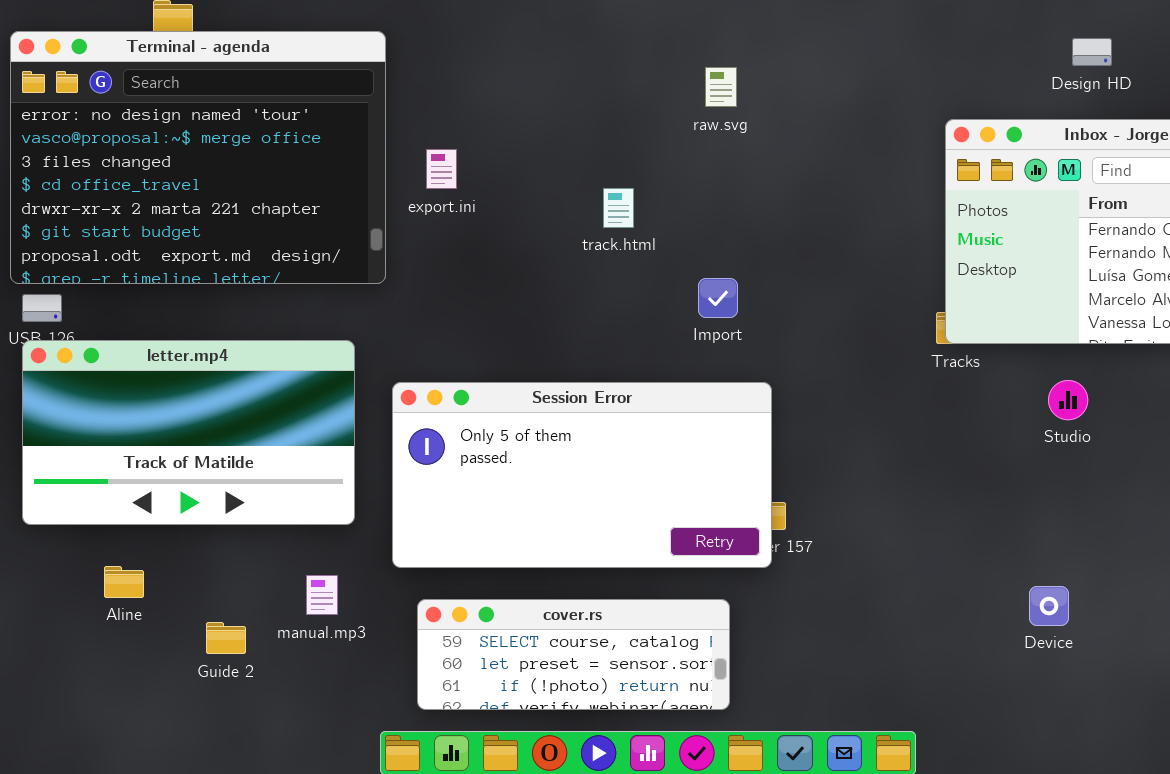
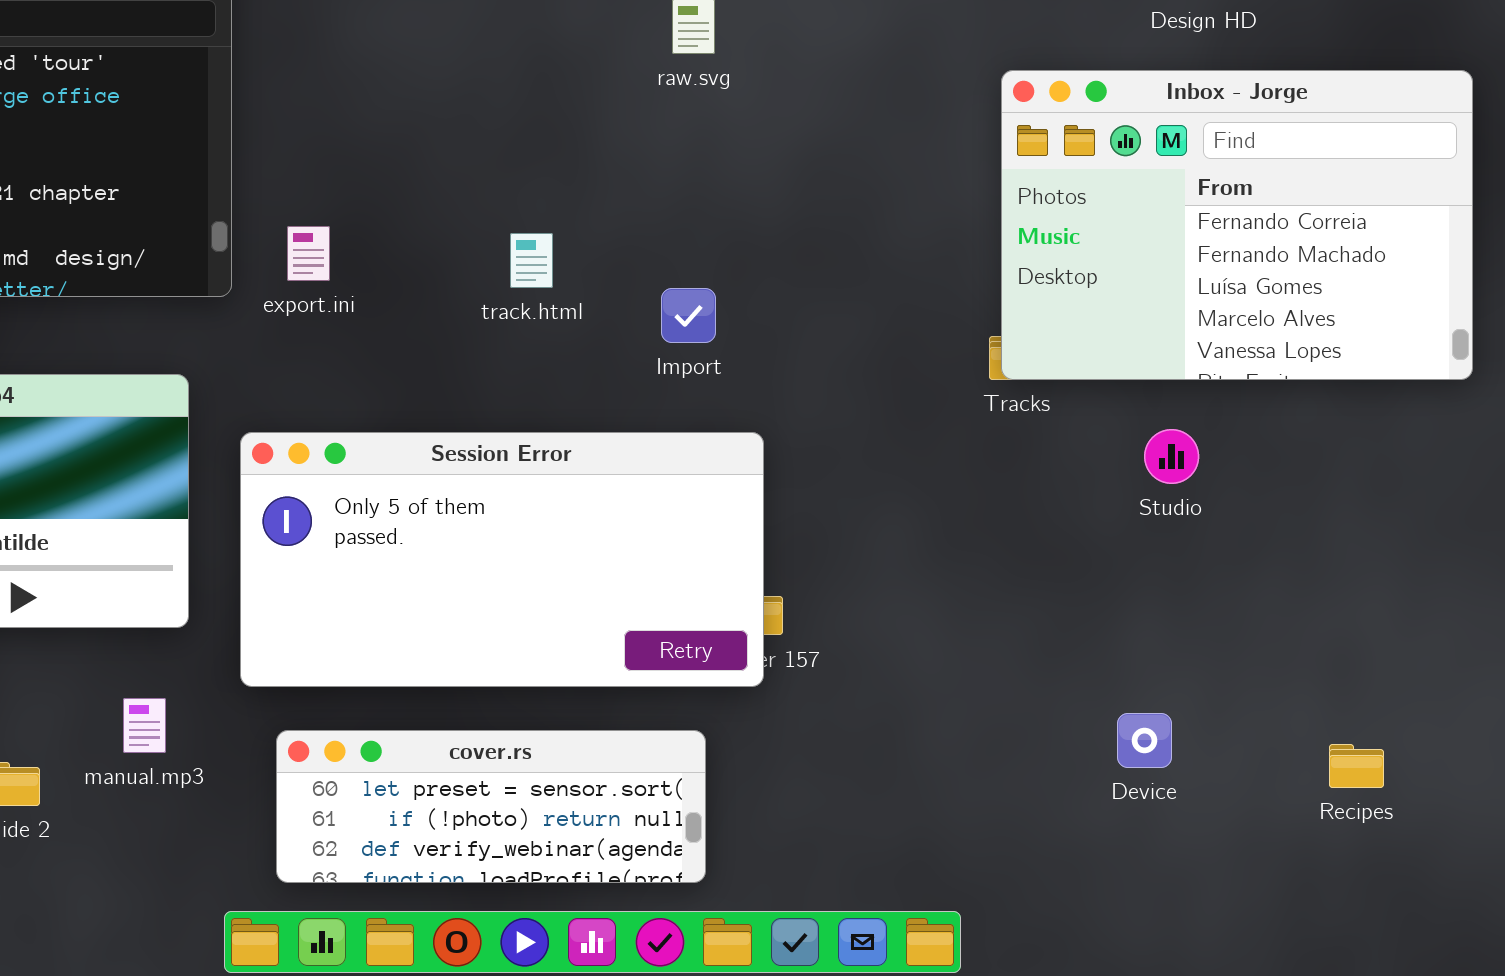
export.ini: [426,149,457,189] -> [287,226,330,281], moved
track.html: [603,188,634,228] -> [510,233,553,288], moved
cover.rs: [417,599,730,710] -> [276,730,706,883], scrolled down 1 row

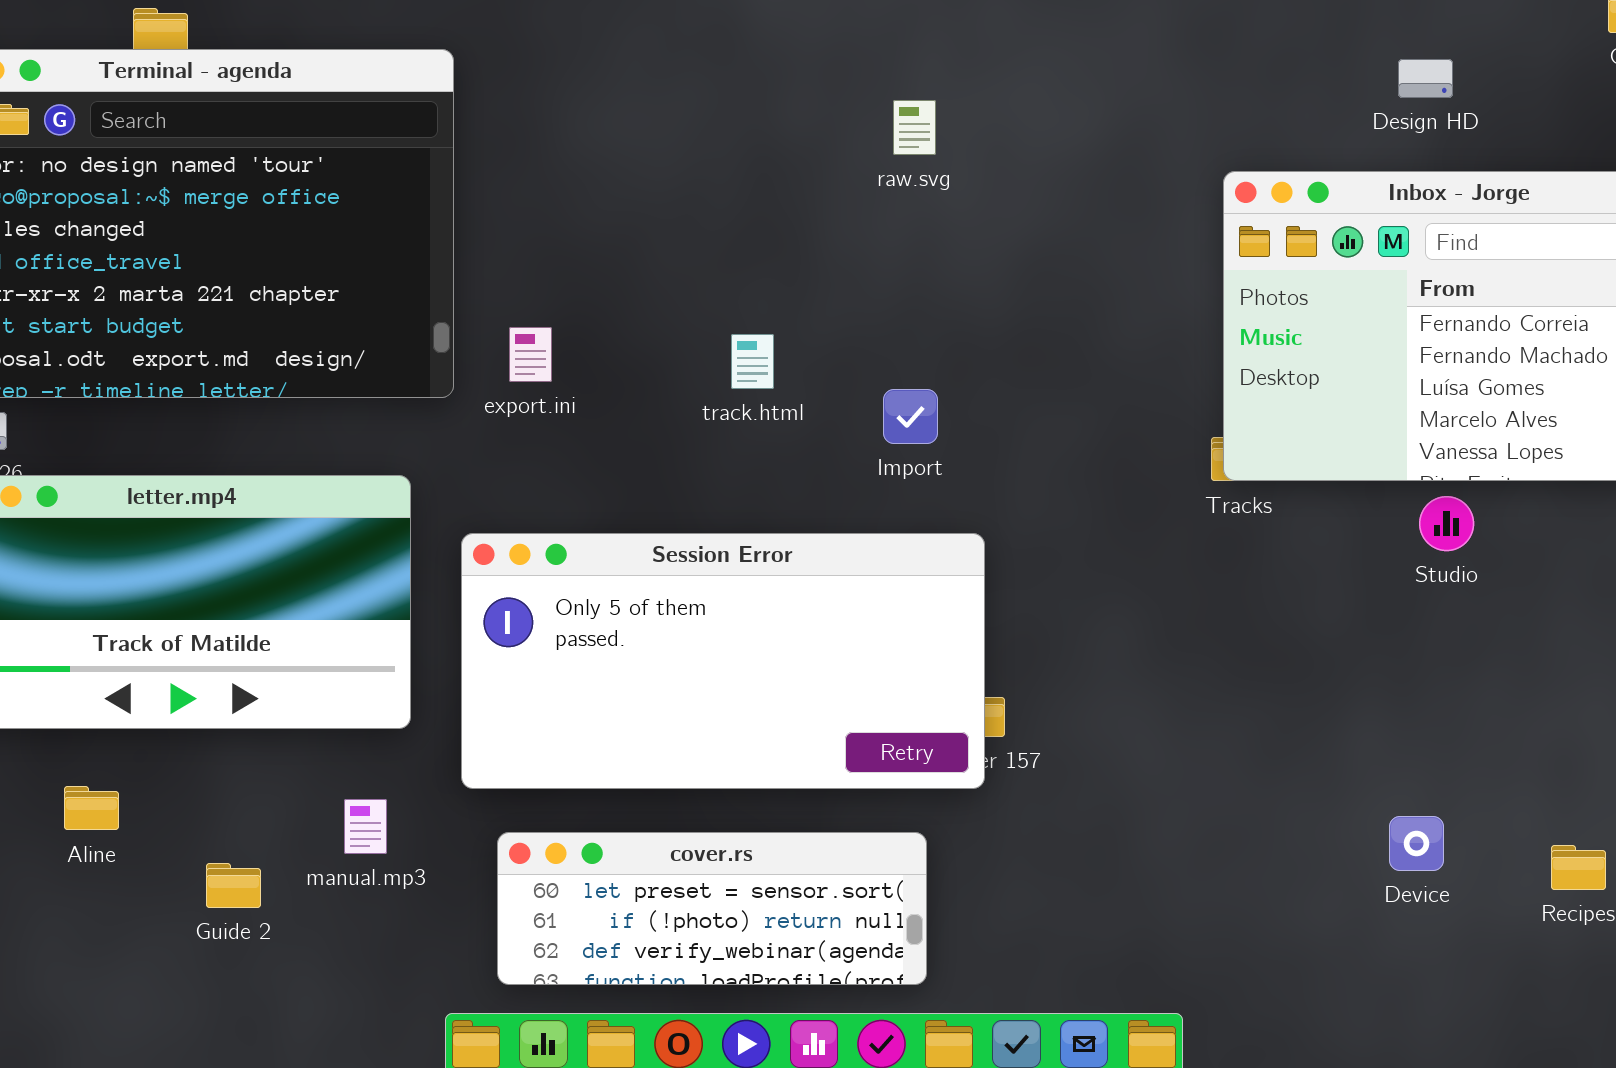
Studio: [1144,429,1199,484] -> [1419,496,1474,551], moved
Device: [1117,713,1172,768] -> [1389,816,1444,871], moved

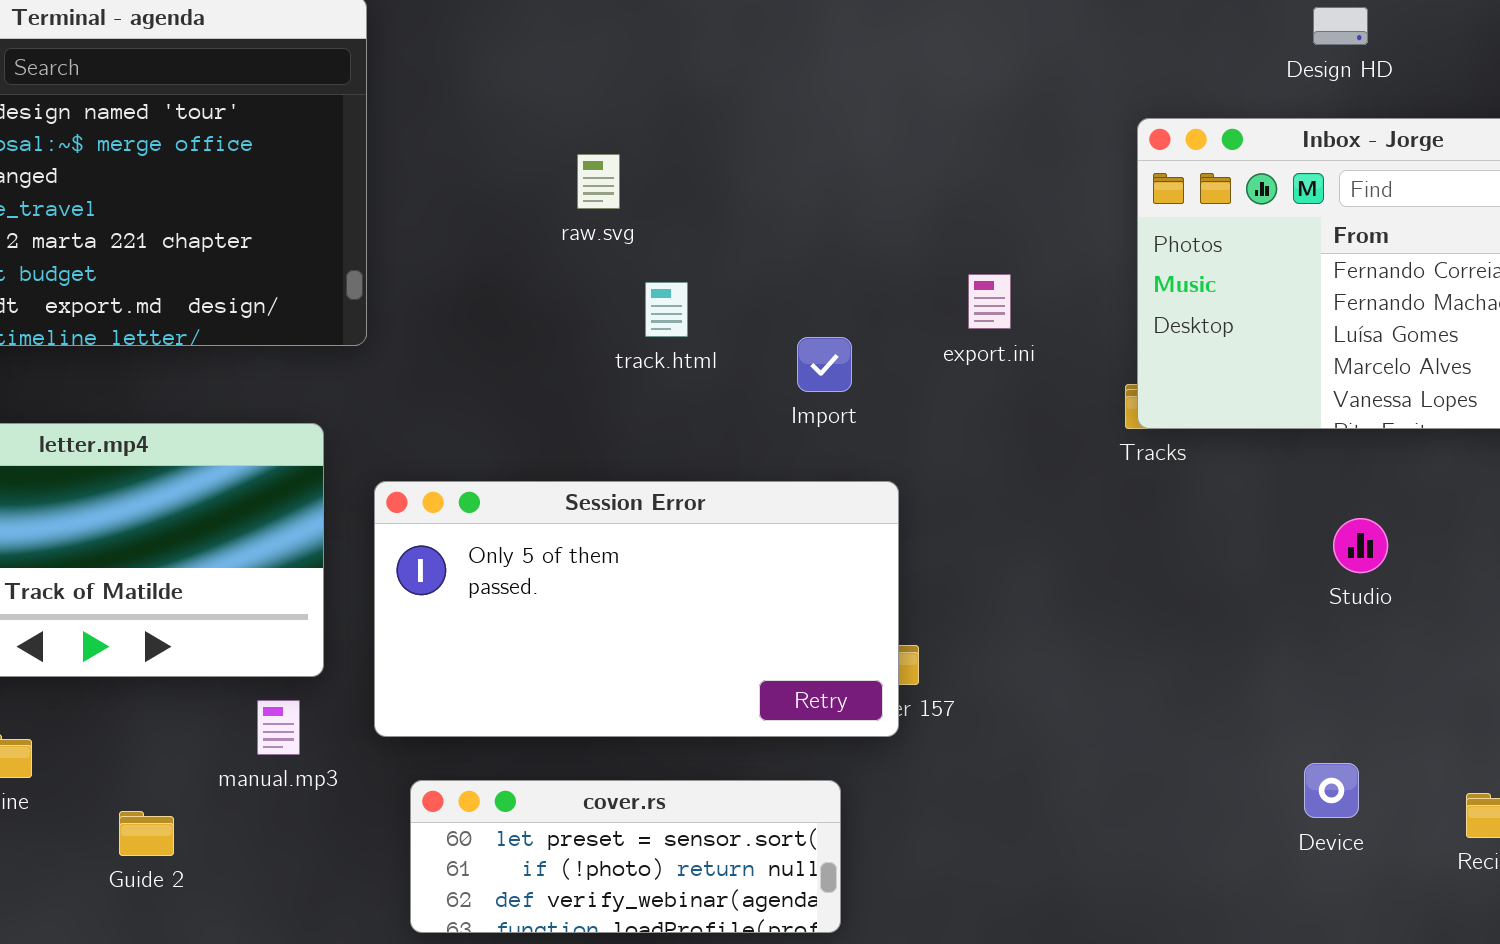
raw.svg: [893,100,936,155] -> [577,154,620,209], moved
export.ini: [509,327,552,382] -> [968,274,1011,329], moved
Studio: [1419,496,1474,551] -> [1333,518,1388,573], moved
manual.mp3: [344,799,387,854] -> [257,700,300,755], moved

